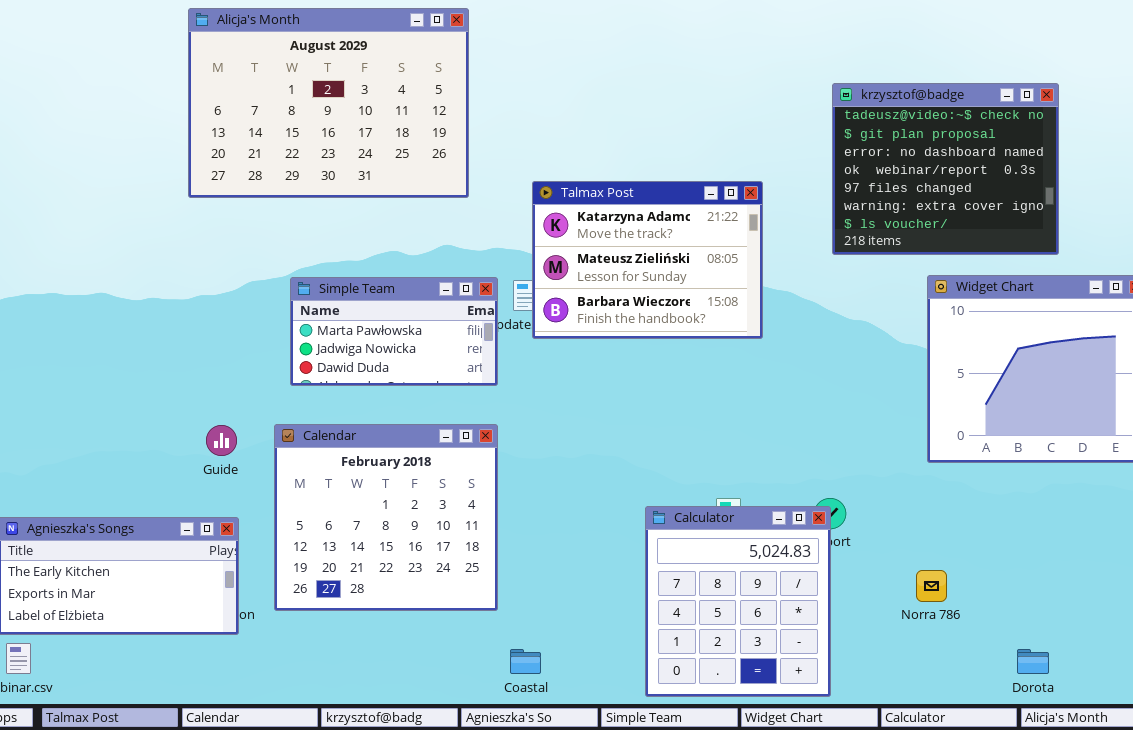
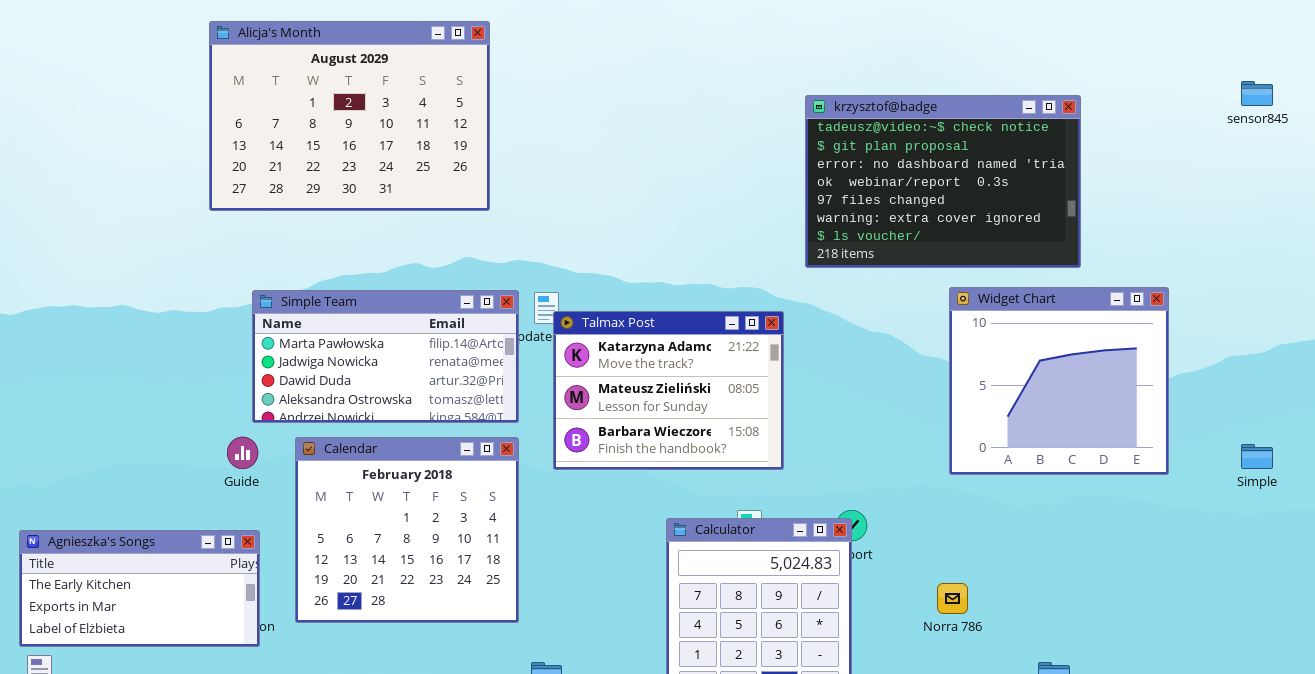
krzysztof@badge: [832,83,1059,255] -> [805,95,1081,268], resized
Talmax Post: [532,181,763,339] -> [553,311,784,470], moved
Simple Team: [290,277,498,386] -> [252,290,519,423], resized

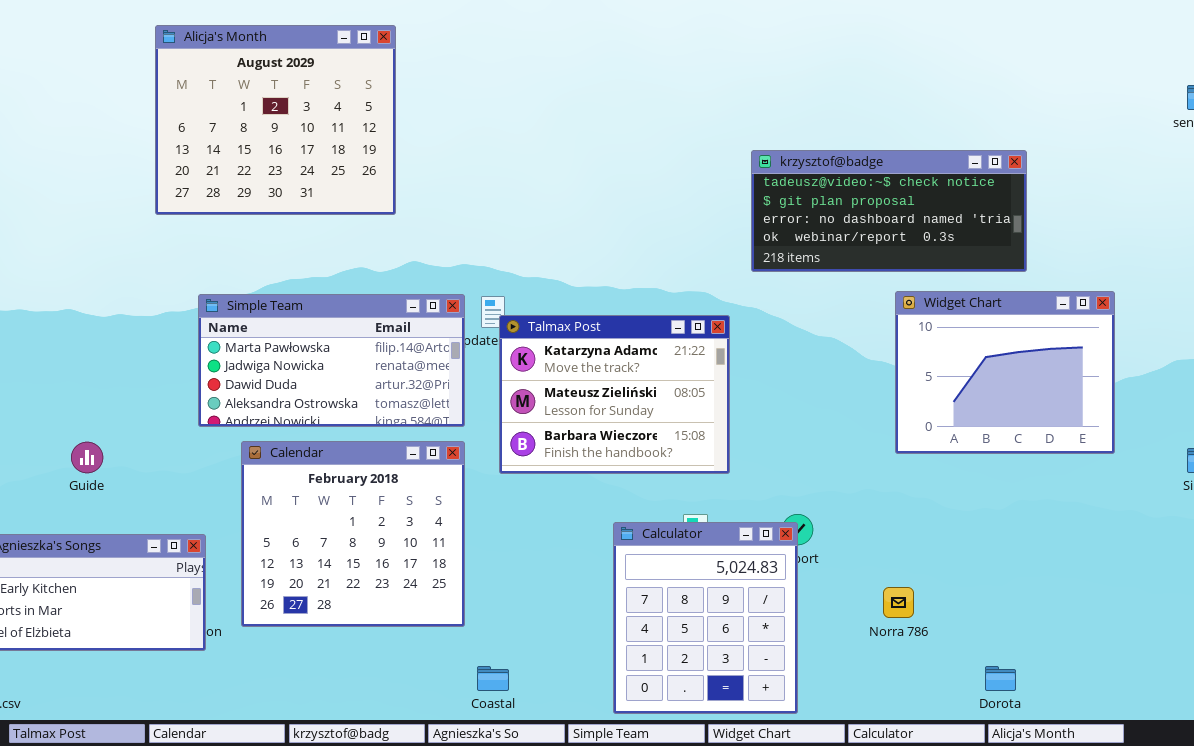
Alicja's Month: [209,21,490,211] -> [155,25,396,215], resized
krzysztof@badge: [805,95,1081,268] -> [751,150,1027,272], resized
Widget Chart: [949,287,1169,475] -> [895,291,1115,454], resized
Guide: [227,437,258,469] -> [71,442,103,473], moved

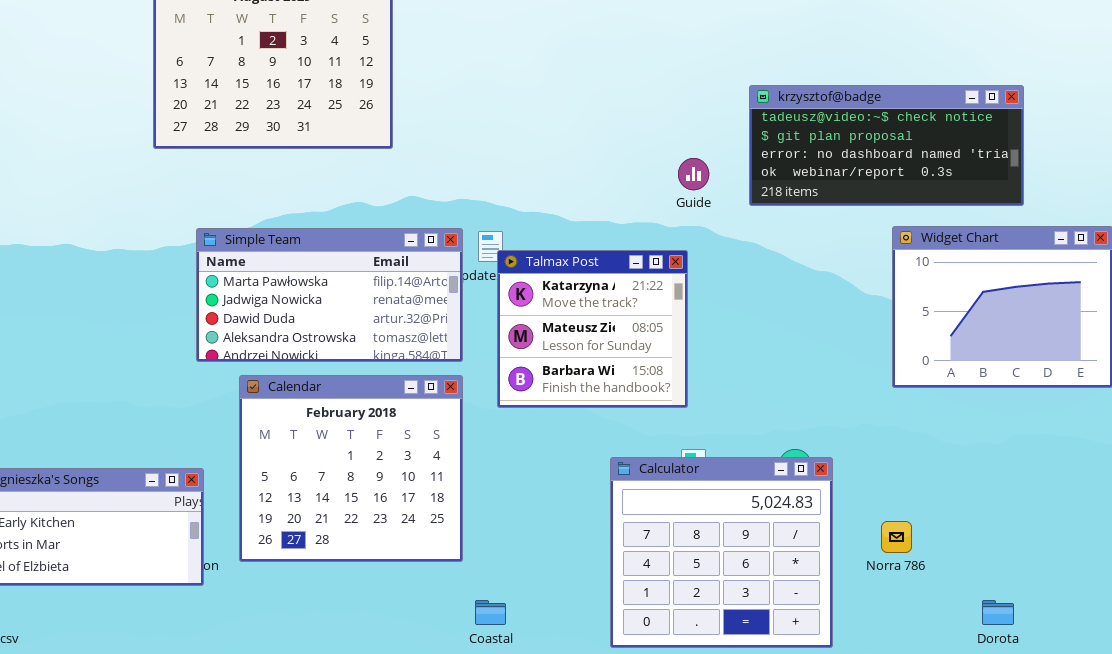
Talmax Post: [499,315,730,474] -> [497,250,688,408], resized
Guide: [71,442,103,473] -> [678,158,709,190], moved
Calculator: [613,522,798,714] -> [610,457,833,648], resized

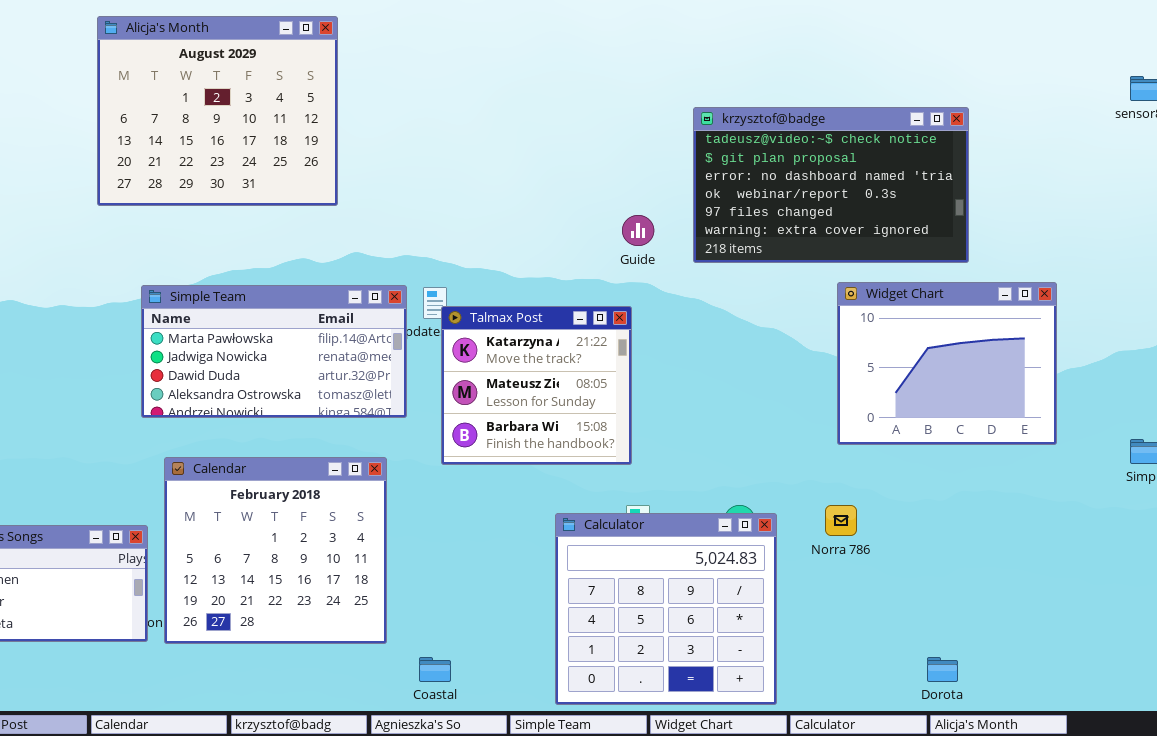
krzysztof@badge: [749,85,1024,206] -> [693,107,969,263], resized
Calendar: [239,375,463,562] -> [164,457,387,644], moved
Norra 786: [881,521,912,553] -> [825,505,857,536], moved

